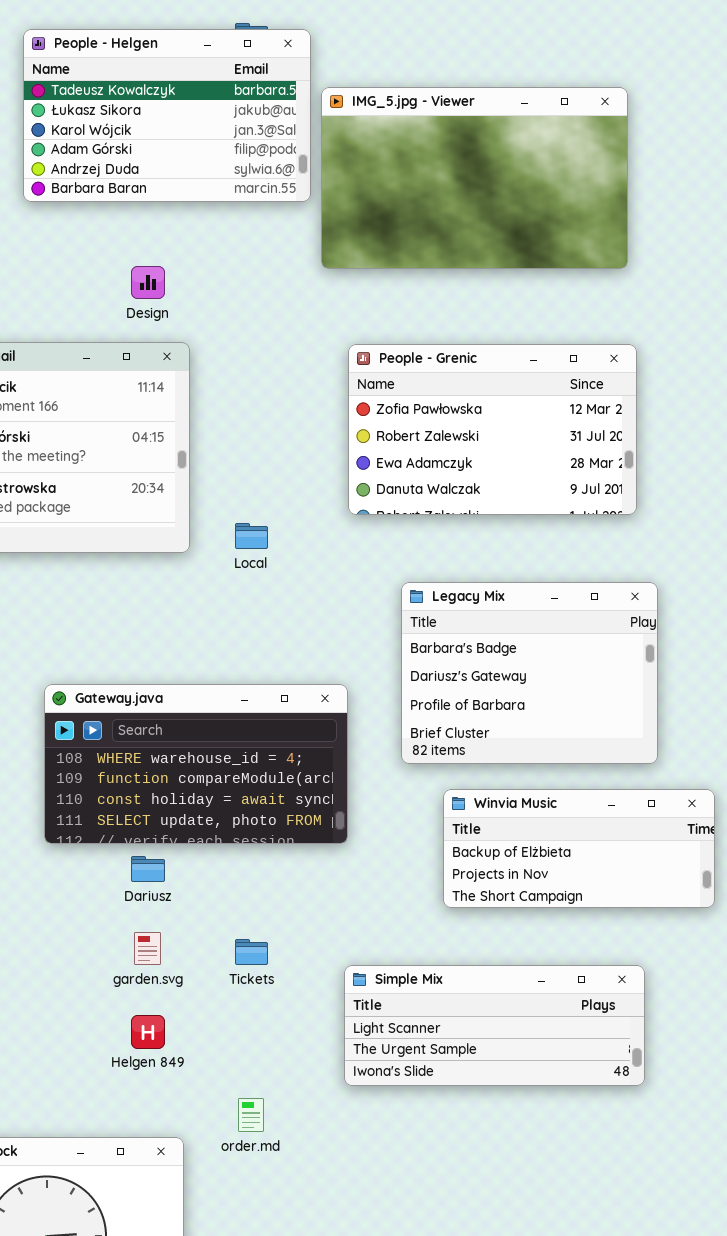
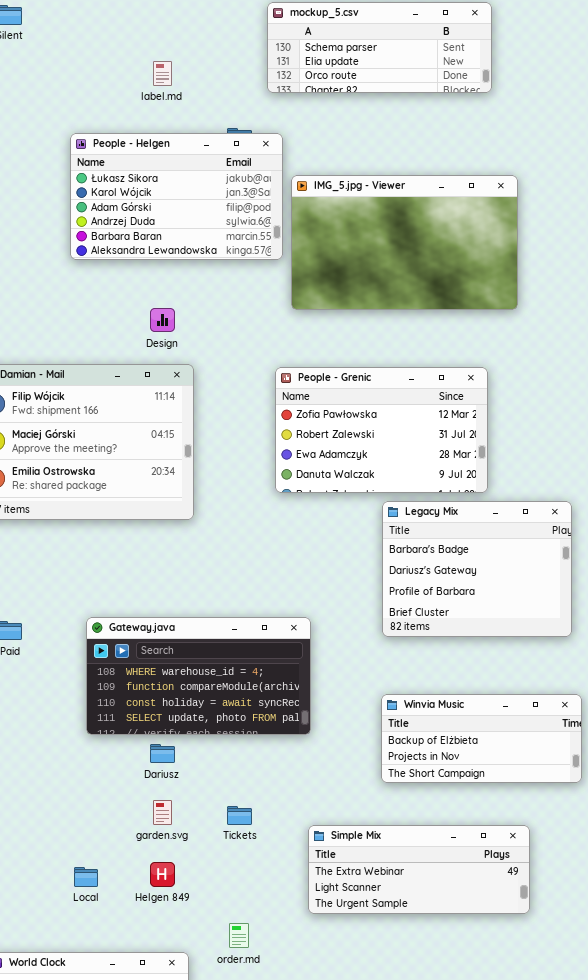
People - Helgen: [23,29,311,202] -> [70,133,283,260], scrolled down 1 row
People - Grenic: [348,344,637,515] -> [275,367,488,493], moved
Local: [235,523,268,549] -> [74,867,98,887], moved
Legacy Mix: [401,582,658,764] -> [382,501,572,637], moved
Simple Mix: [344,965,645,1086] -> [308,825,530,914], scrolled up 1 row

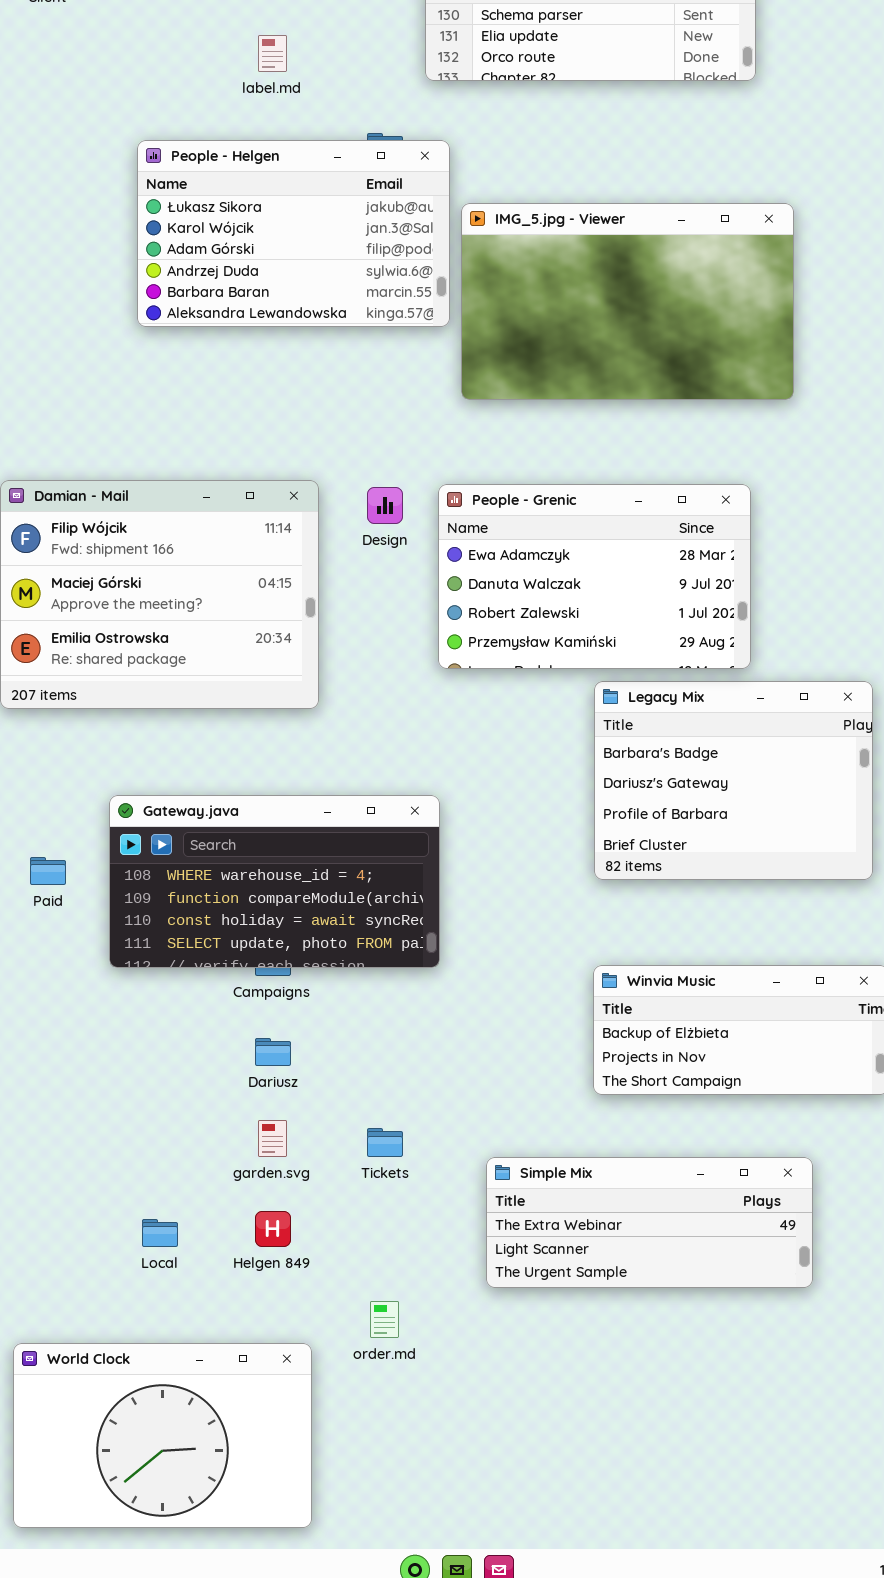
Design: [150,308,175,332] -> [367,487,403,524], moved
People - Grenic: [275,367,488,493] -> [438,484,751,669], scrolled down 2 rows
Gateway.java: [86,617,311,735] -> [109,795,440,968], moved

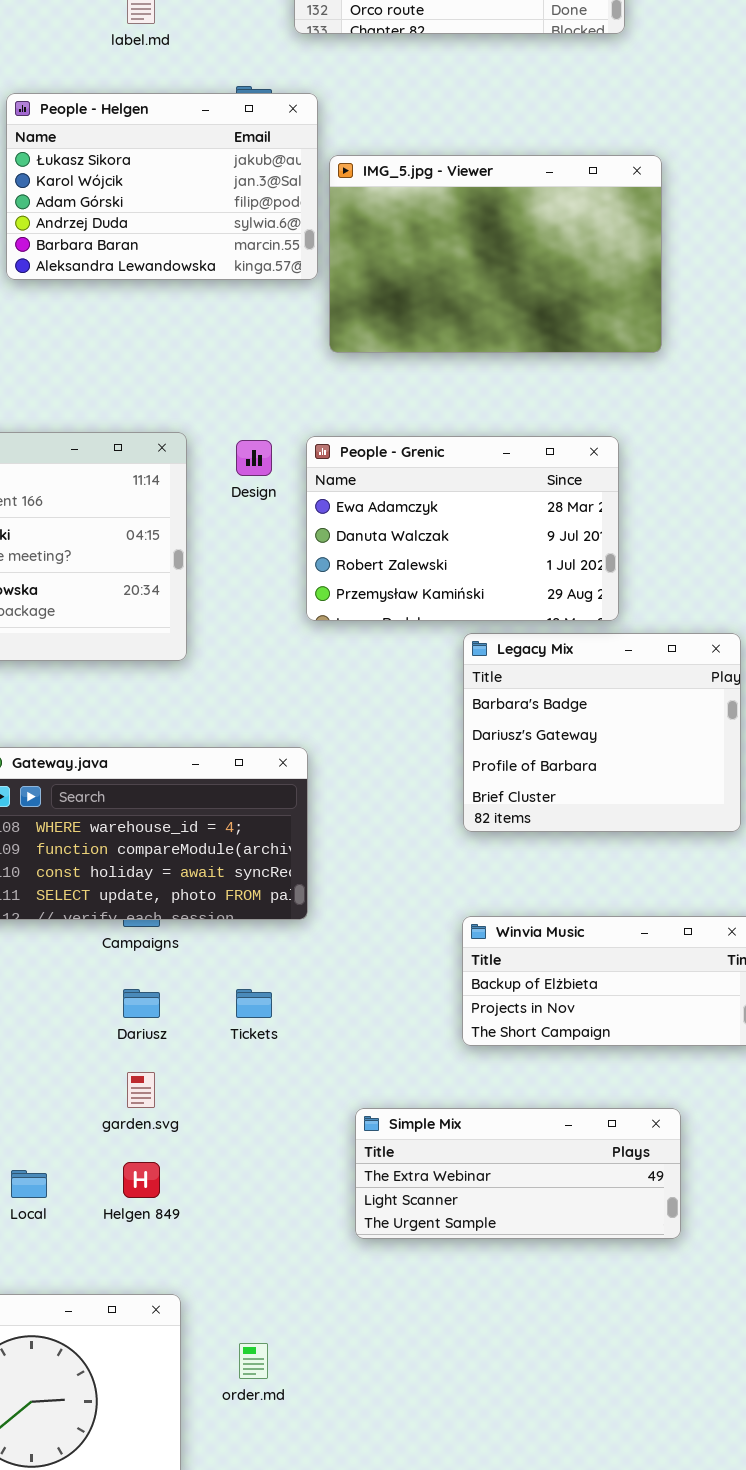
Tickets: [367,1128,403,1157] -> [236,989,272,1018], moved
order.md: [370,1301,399,1338] -> [239,1343,268,1379], moved

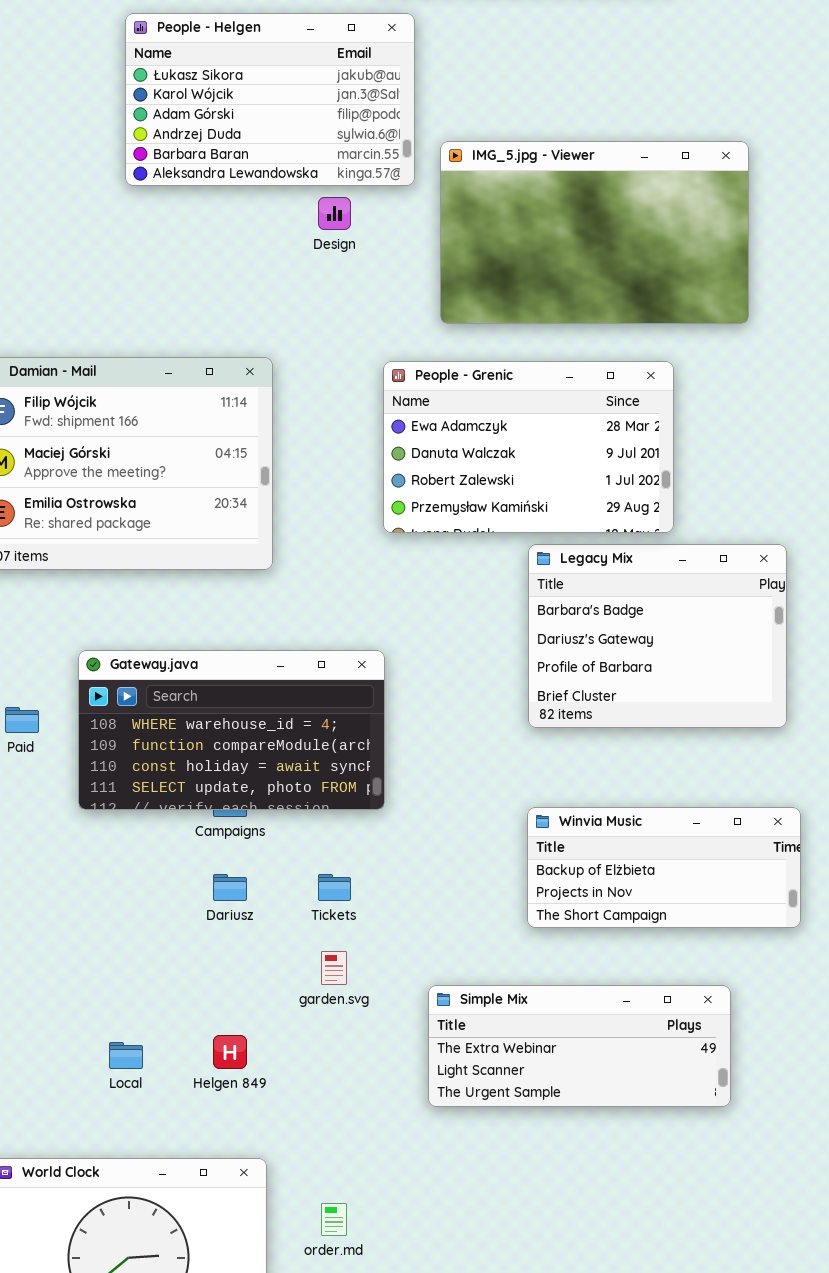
People - Helgen: [6,93,318,280] -> [125,13,415,186], moved
IMG_5.jpg - Viewer: [329,155,662,353] -> [440,141,749,324], moved
Design: [236,440,272,476] -> [318,197,351,230], moved
garden.svg: [127,1072,155,1108] -> [321,951,347,985], moved

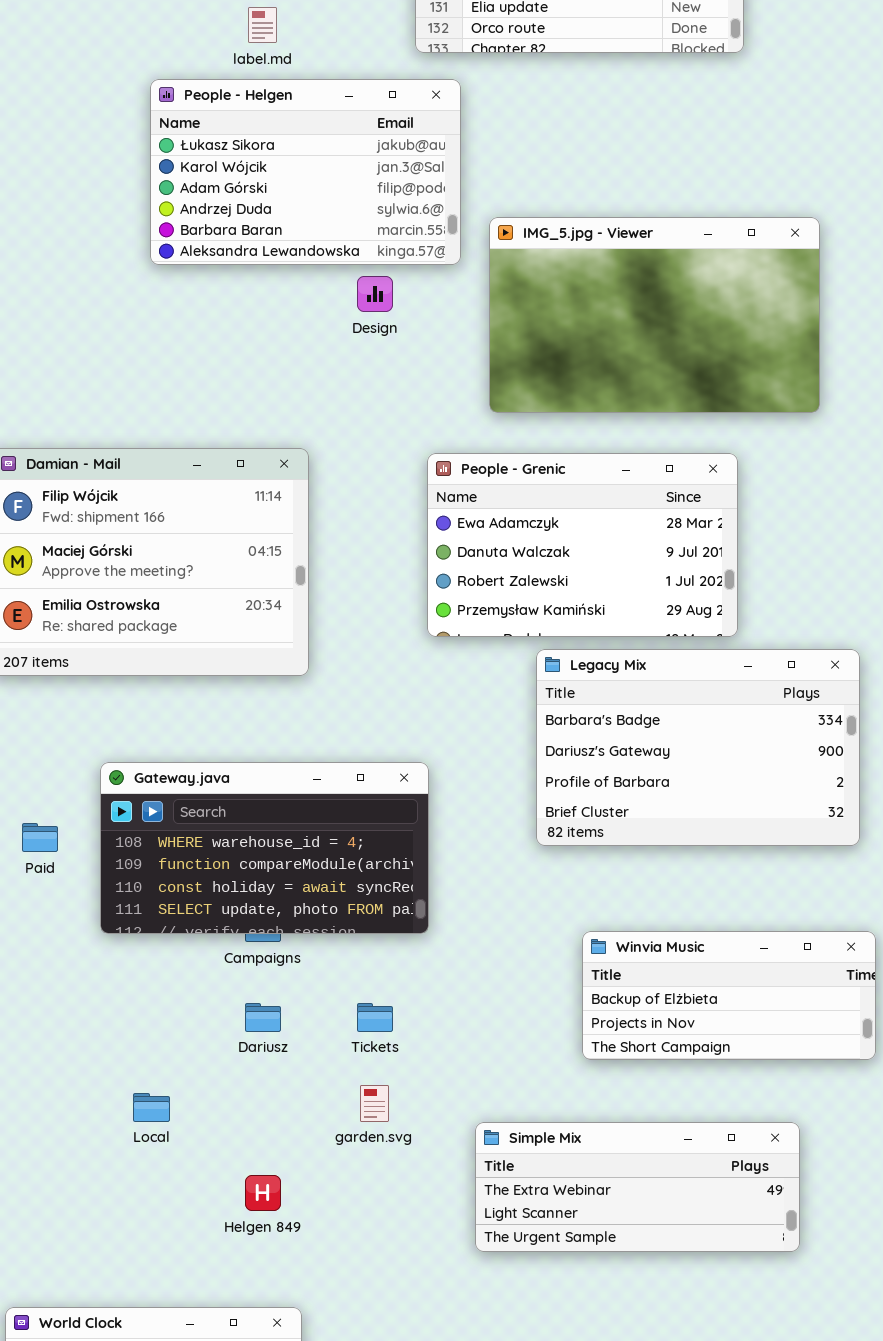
Legacy Mix: [528,544,787,728] -> [536,649,860,846], resized
Local: [109,1042,143,1069] -> [133,1093,170,1122], moved

